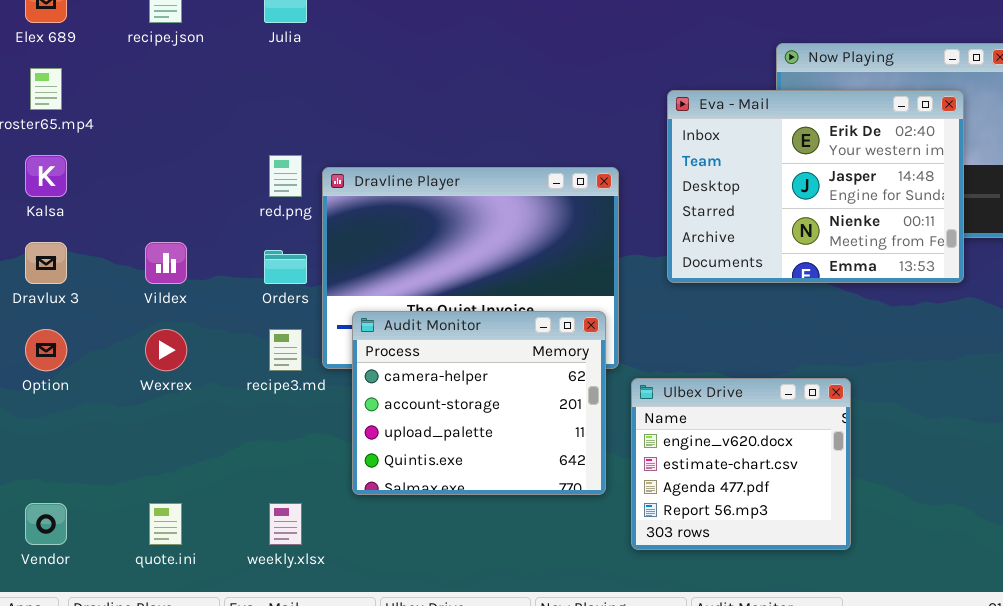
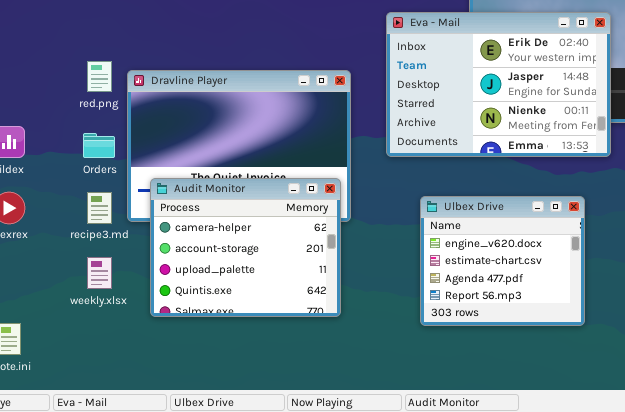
Ulbex Drive: [631,378,851,550] -> [420,196,585,326], moved
weekly.xlsx: [269,503,302,545] -> [87,257,112,289], moved

